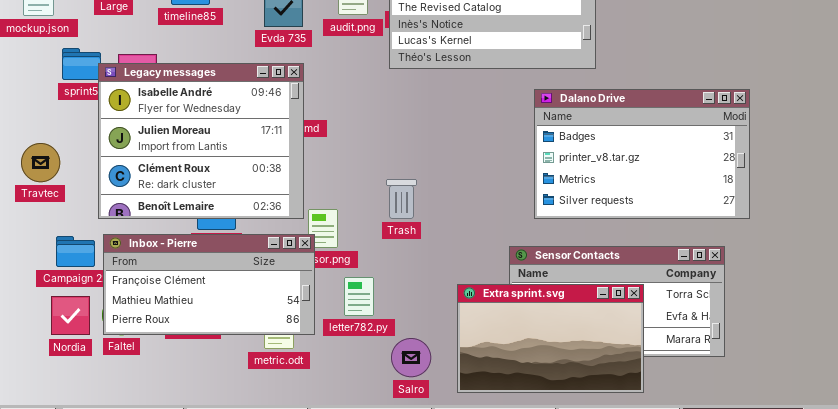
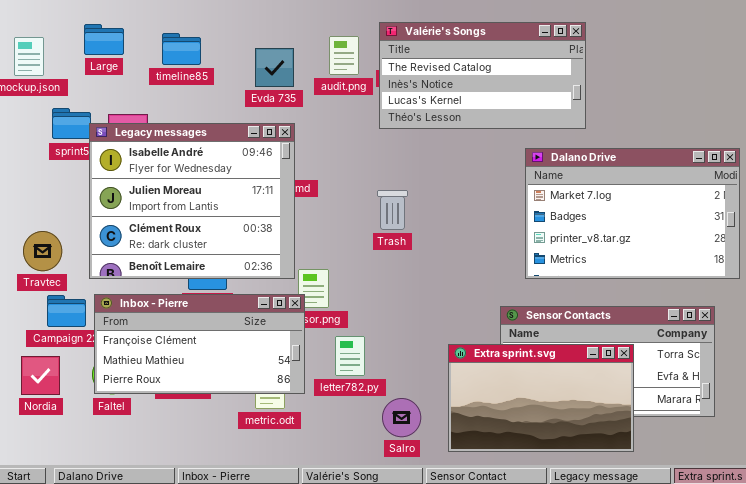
Dalano Drive: [534,89,750,219] -> [525,148,740,279], scrolled up 1 row
Travtec: [21,143,60,182] -> [23,231,62,271], moved
Trash: [386,179,417,219] -> [377,190,408,230], moved
Nordia: [51,296,90,335] -> [21,356,60,395], moved

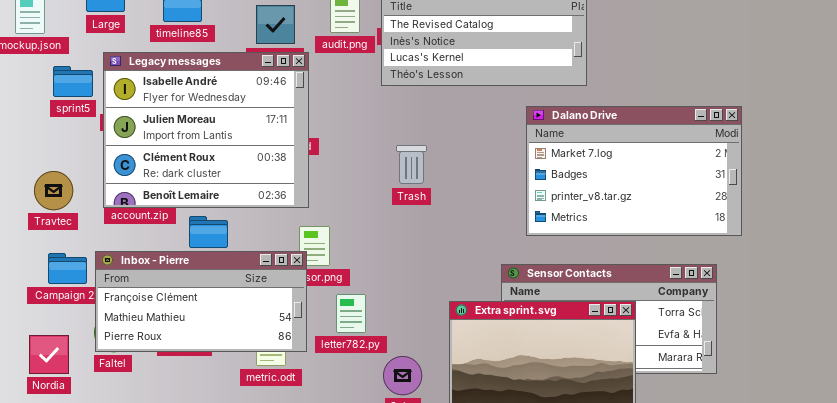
Legacy messages: [89,123,295,279] -> [103,52,309,208], moved
Trash: [377,190,408,230] -> [396,145,427,184], moved
Travtec: [23,231,62,271] -> [34,171,73,210], moved
Nordia: [21,356,60,395] -> [29,335,69,374], moved

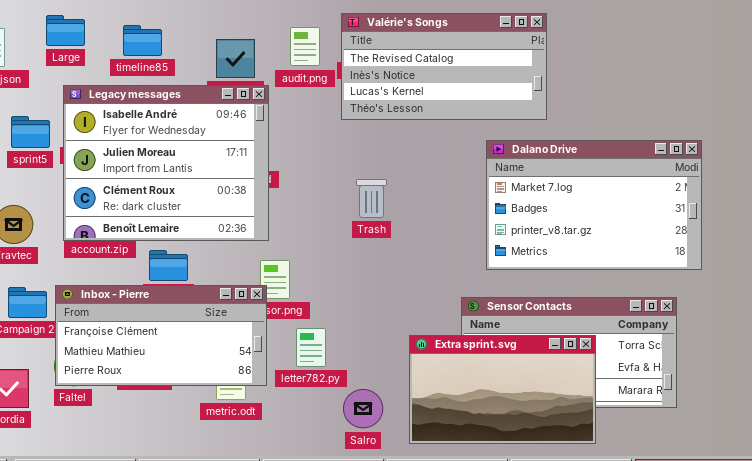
sprint5: [53,66,93,97] -> [11,116,50,148], moved

